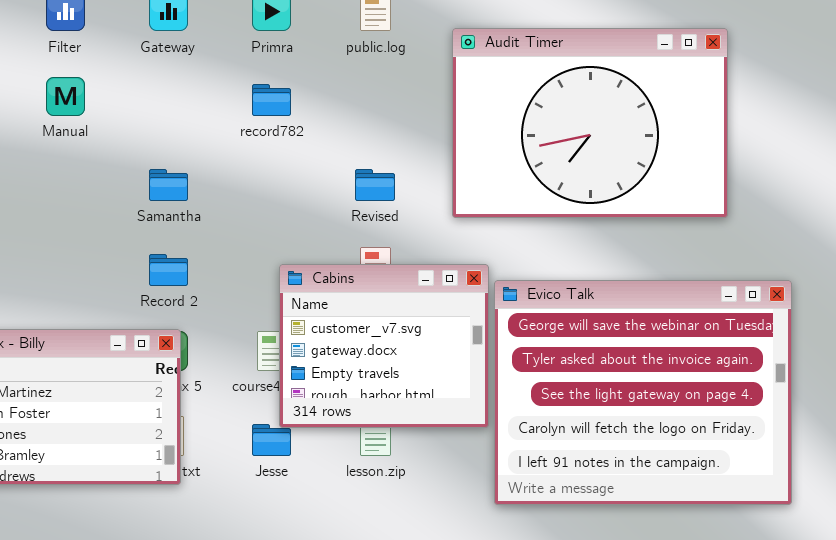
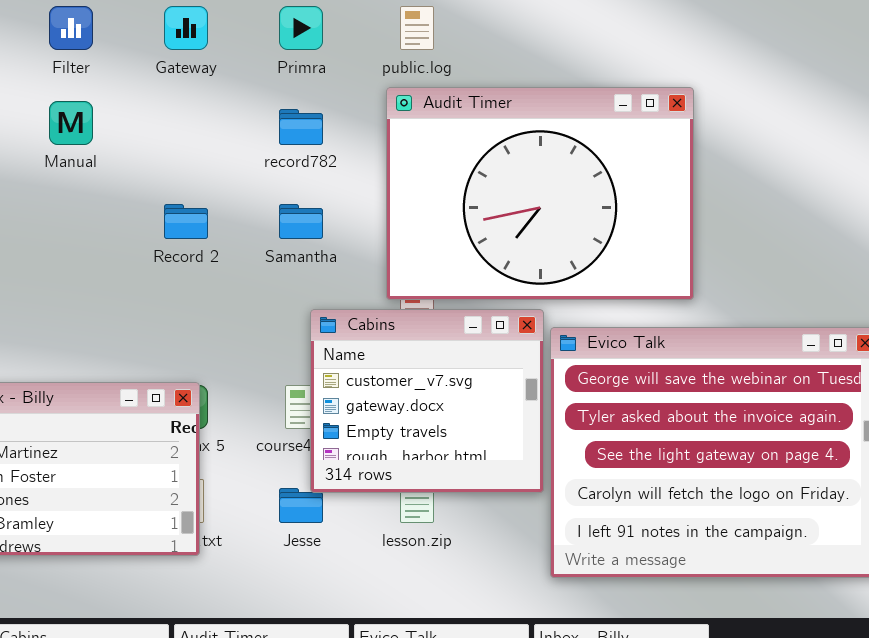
Audit Timer: [452,28,728,218] -> [386,87,694,300], moved
Samantha: [149,169,188,201] -> [279,204,323,239], moved
Record 2: [149,254,188,286] -> [164,204,208,239], moved

